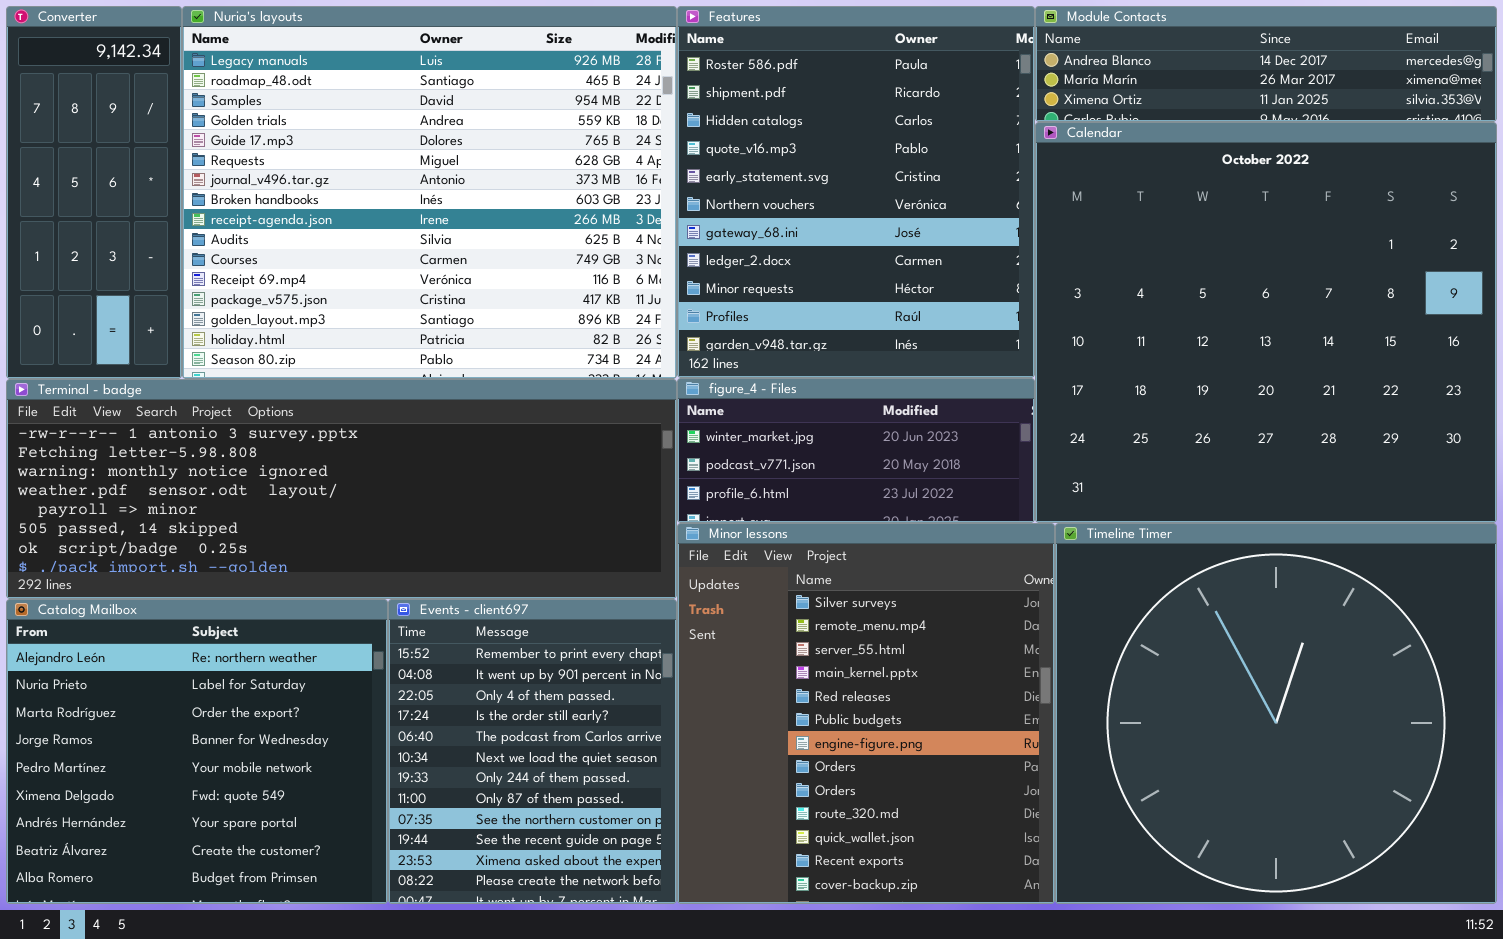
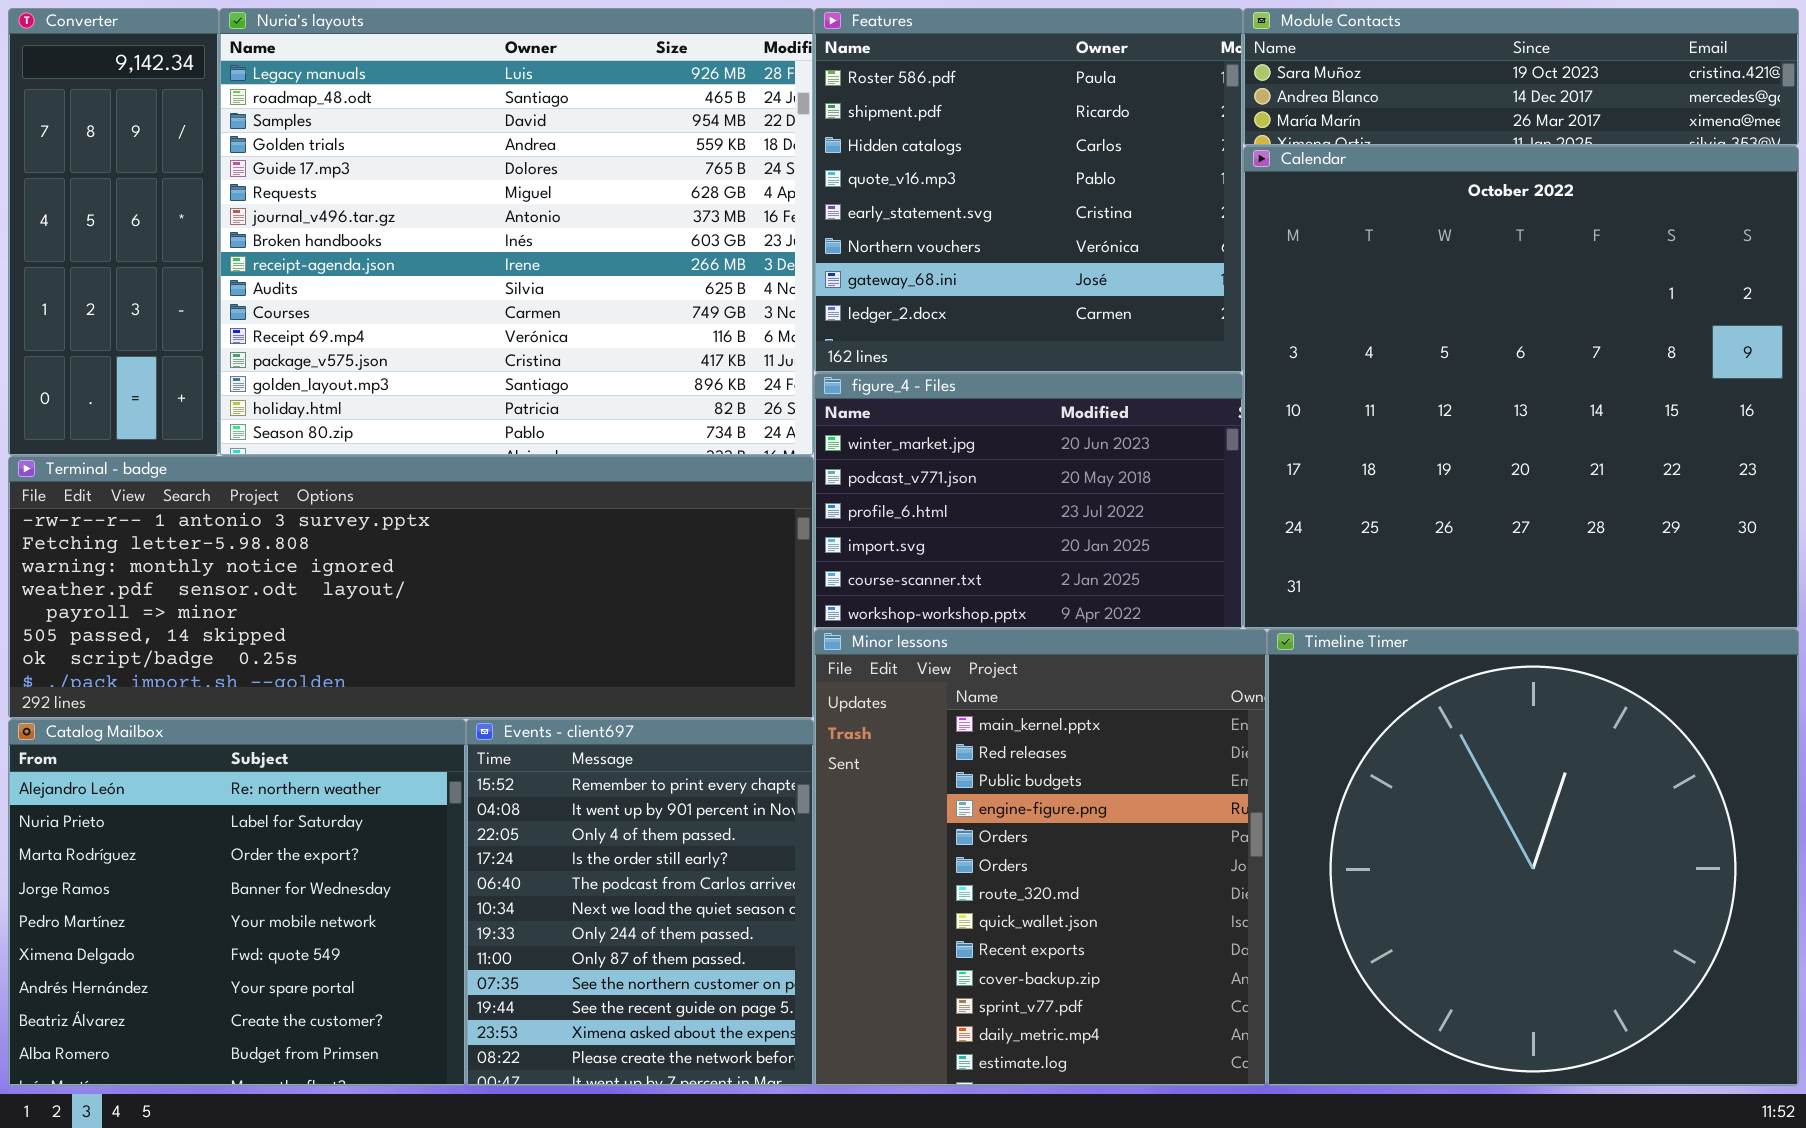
Features: [677,6,1035,378] -> [814,8,1243,373], resized
Module Contacts: [1035,6,1497,122] -> [1243,8,1799,146], scrolled up 1 row
figure_4 - Files: [677,378,1035,523] -> [814,373,1243,629], resized
Minor lessons: [677,523,1055,904] -> [814,629,1267,1086], scrolled down 3 rows

